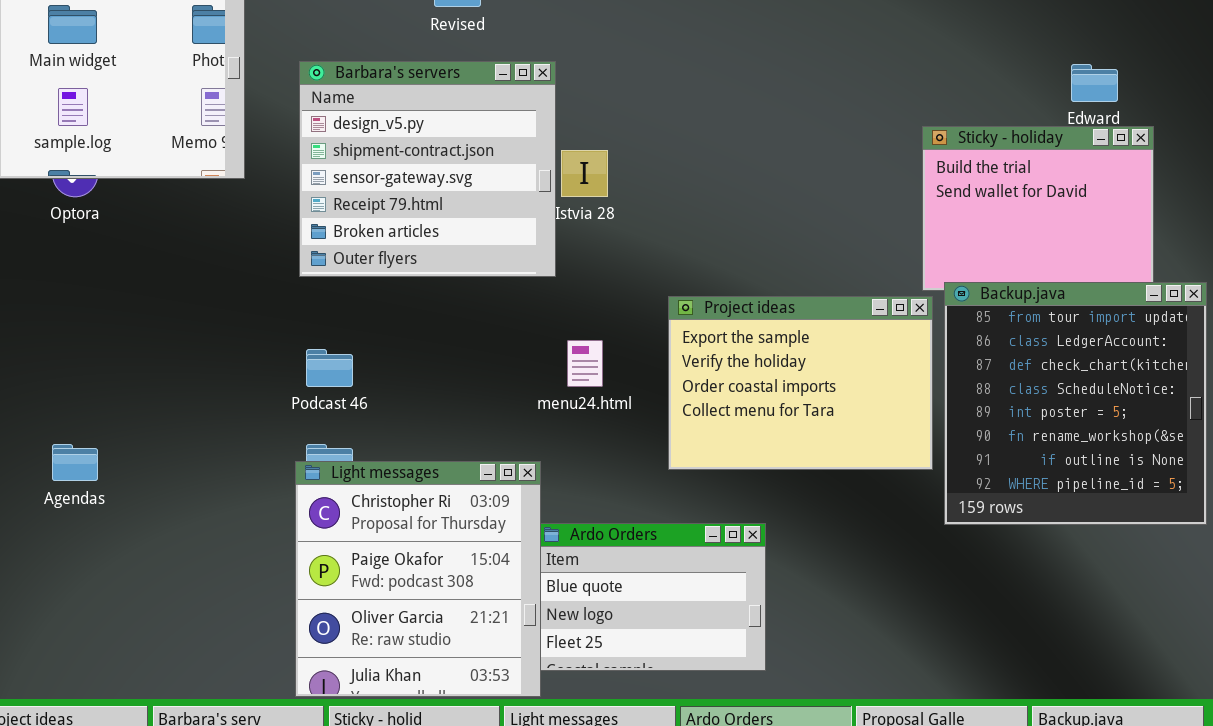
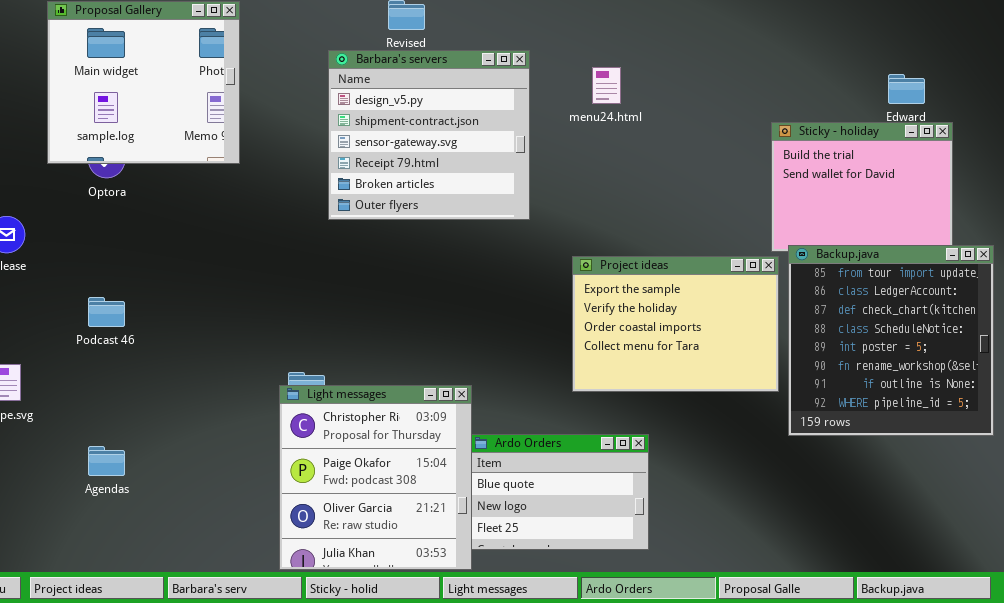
Barbara's servers: [299,61,556,277] -> [328,50,530,220], moved
menu24.html: [567,340,603,387] -> [592,67,621,104], moved
Podcast 46: [306,349,353,387] -> [88,297,125,327], moved
Agendas: [52,444,98,481] -> [88,446,125,476], moved

